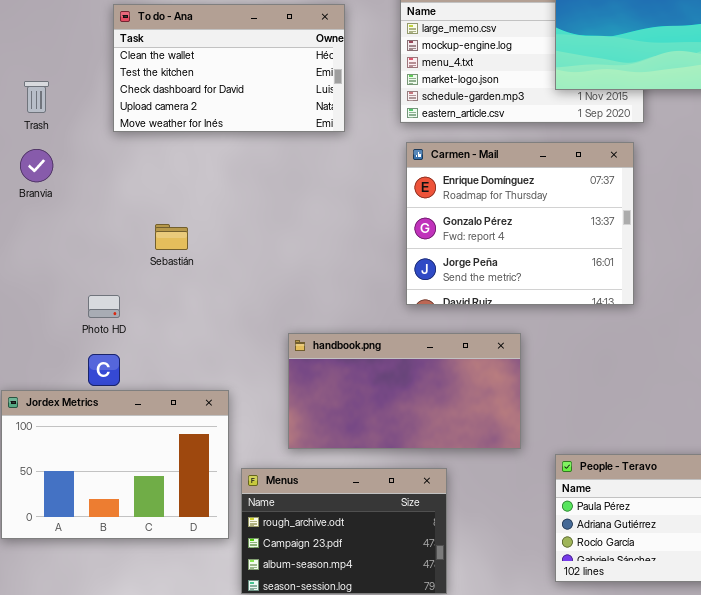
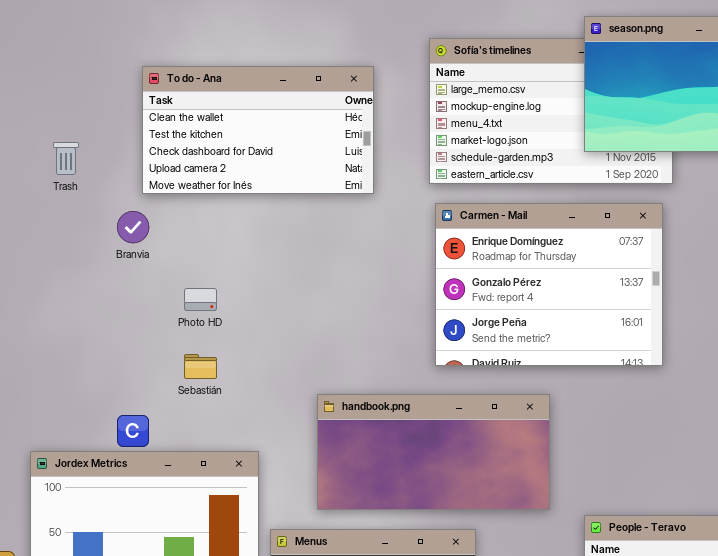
Branvia: [20,149,53,182] -> [117,211,149,243], moved
Sebastián: [155,224,188,250] -> [184,354,217,379], moved
Photo HD: [88,295,120,318] -> [184,288,217,311], moved

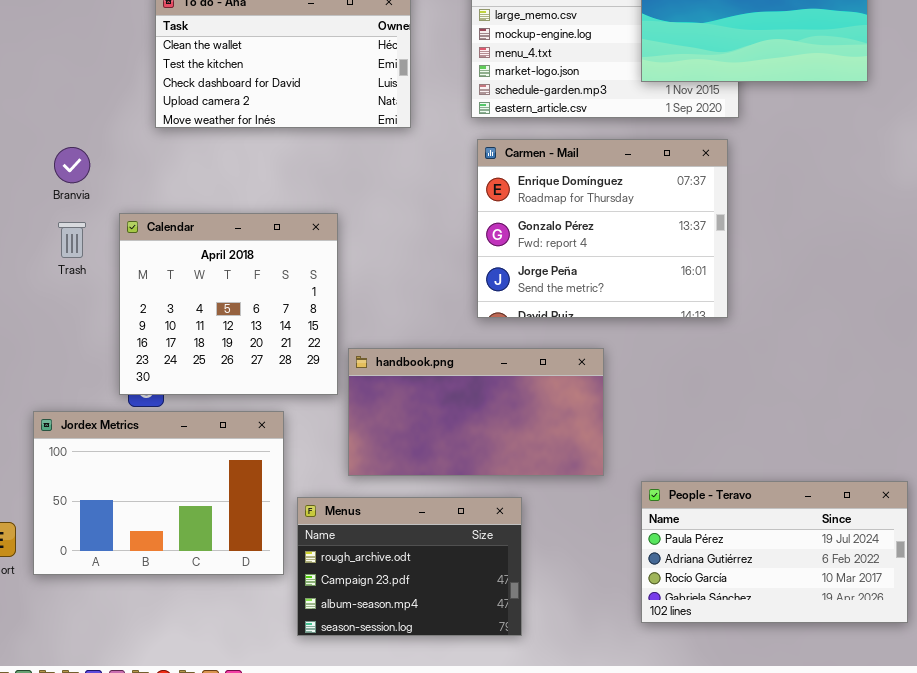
Trash: [53,142,79,175] -> [58,222,86,258], moved
Branvia: [117,211,149,243] -> [54,147,90,183], moved
Calendar: none -> [119,213,338,395], opened

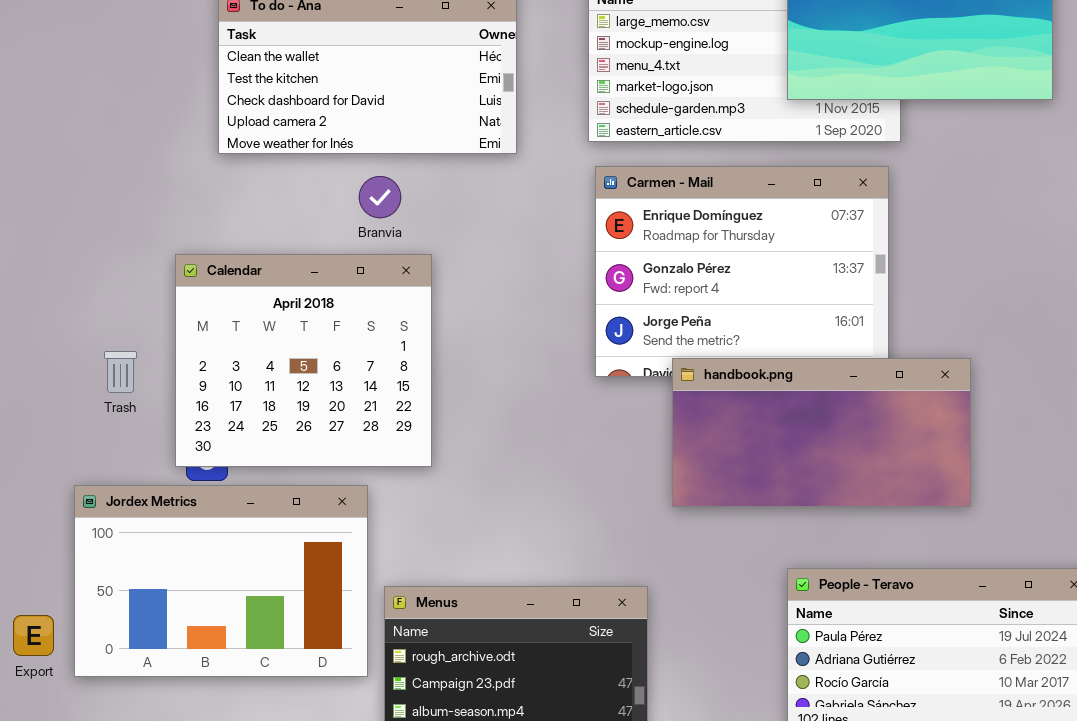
Branvia: [54,147,90,183] -> [359,176,401,218], moved
Trash: [58,222,86,258] -> [104,351,137,393], moved
handbook.png: [348,348,604,476] -> [672,358,971,507], moved

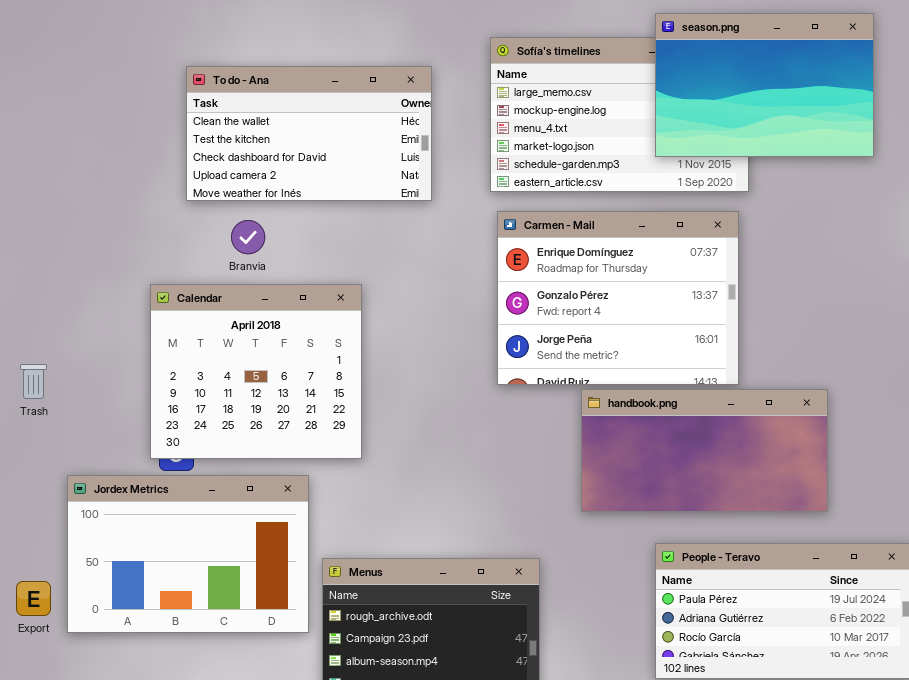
Branvia: [359,176,401,218] -> [231,220,265,254], moved
Trash: [104,351,137,393] -> [20,364,47,399], moved
handbook.png: [672,358,971,507] -> [581,389,828,512], moved

